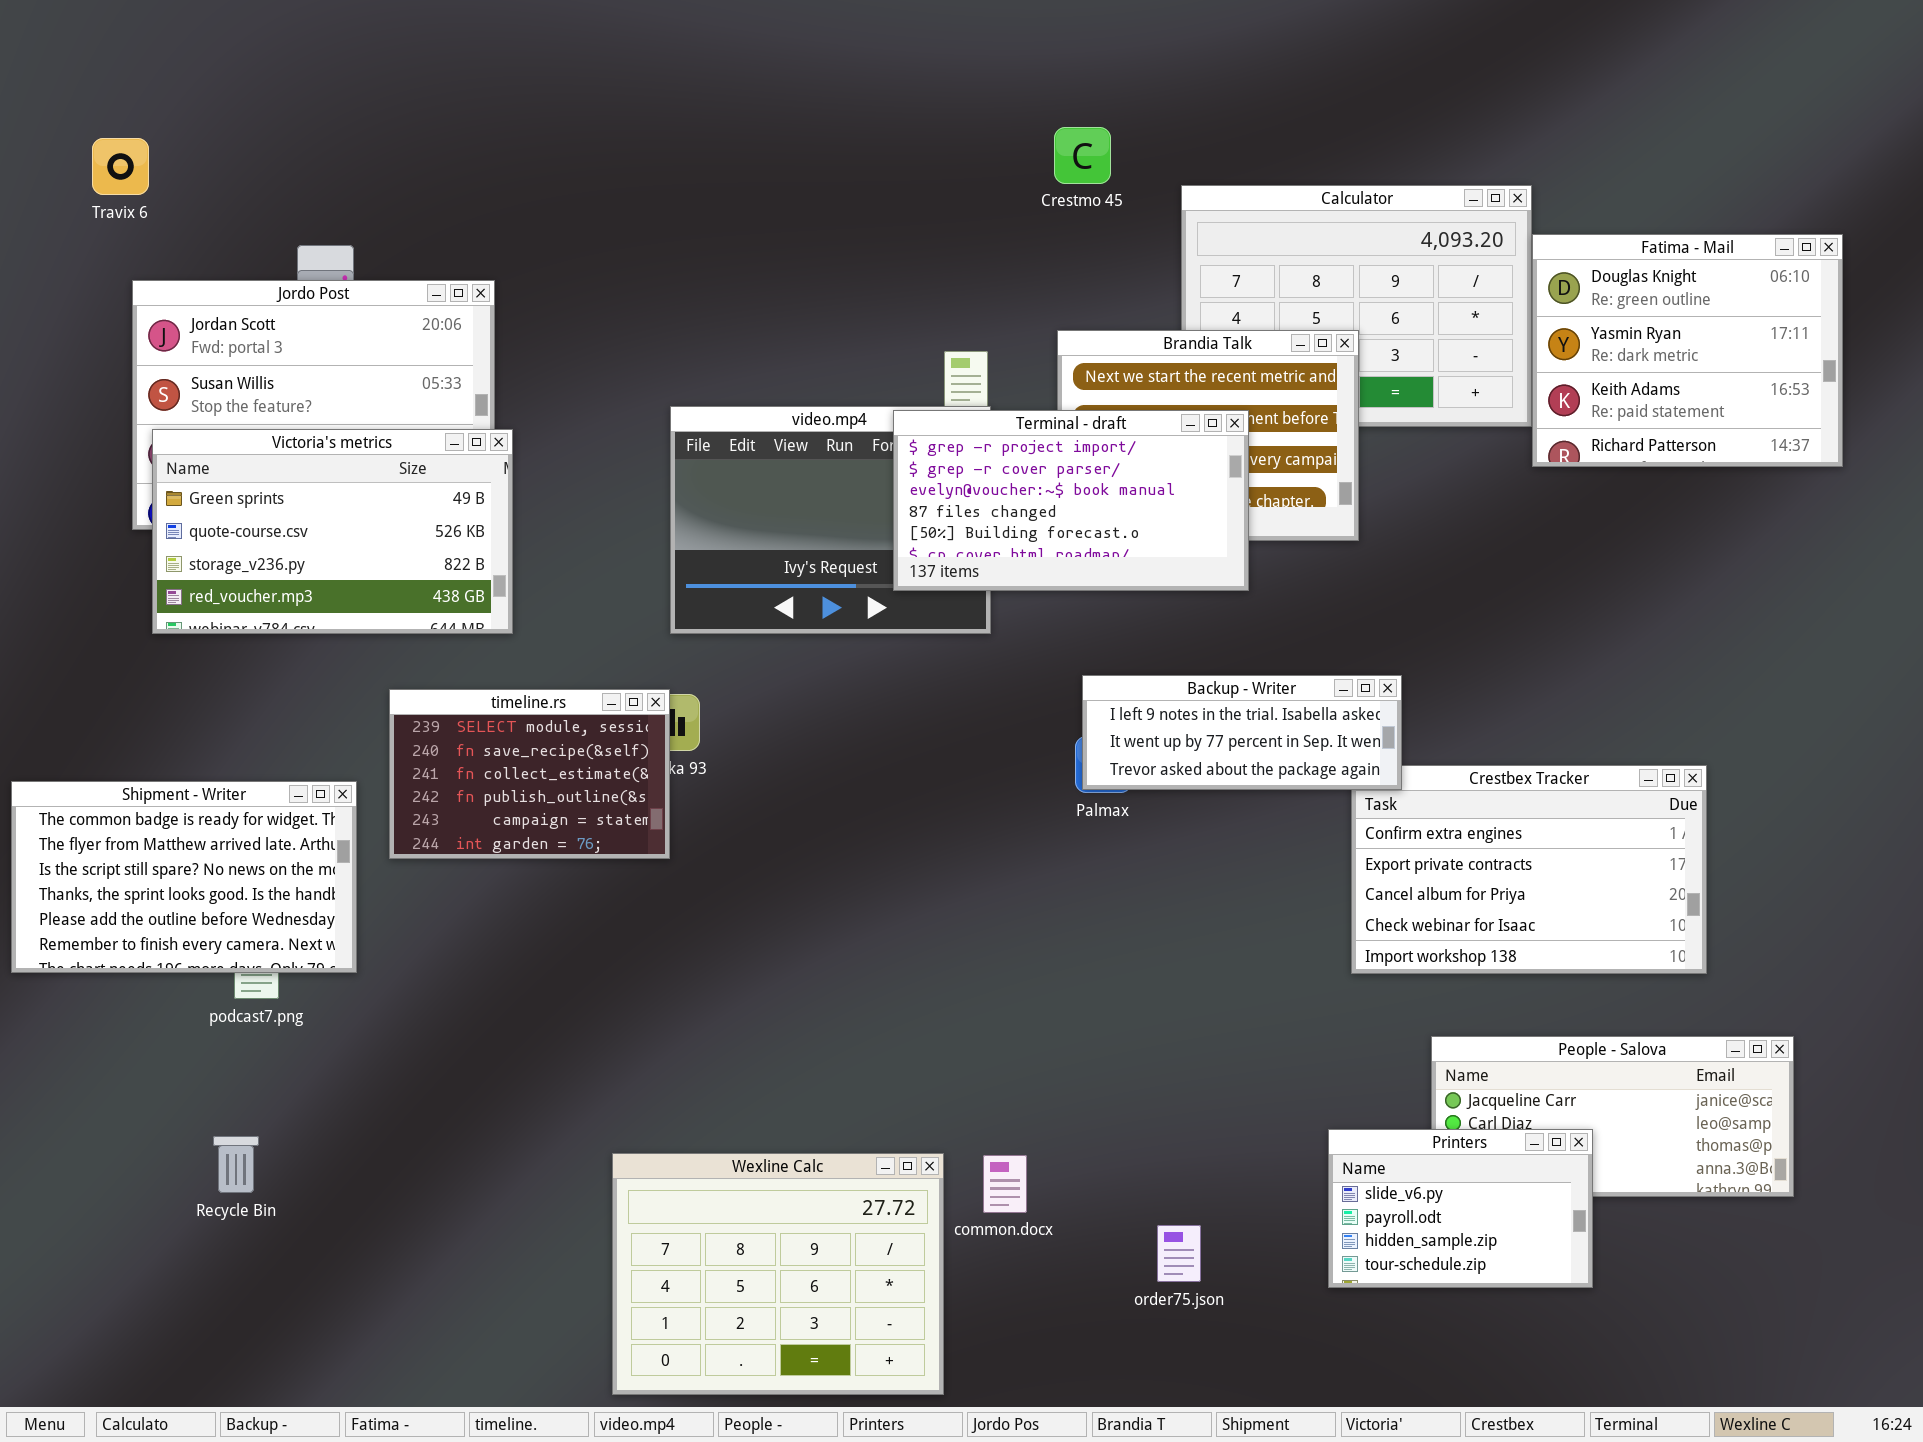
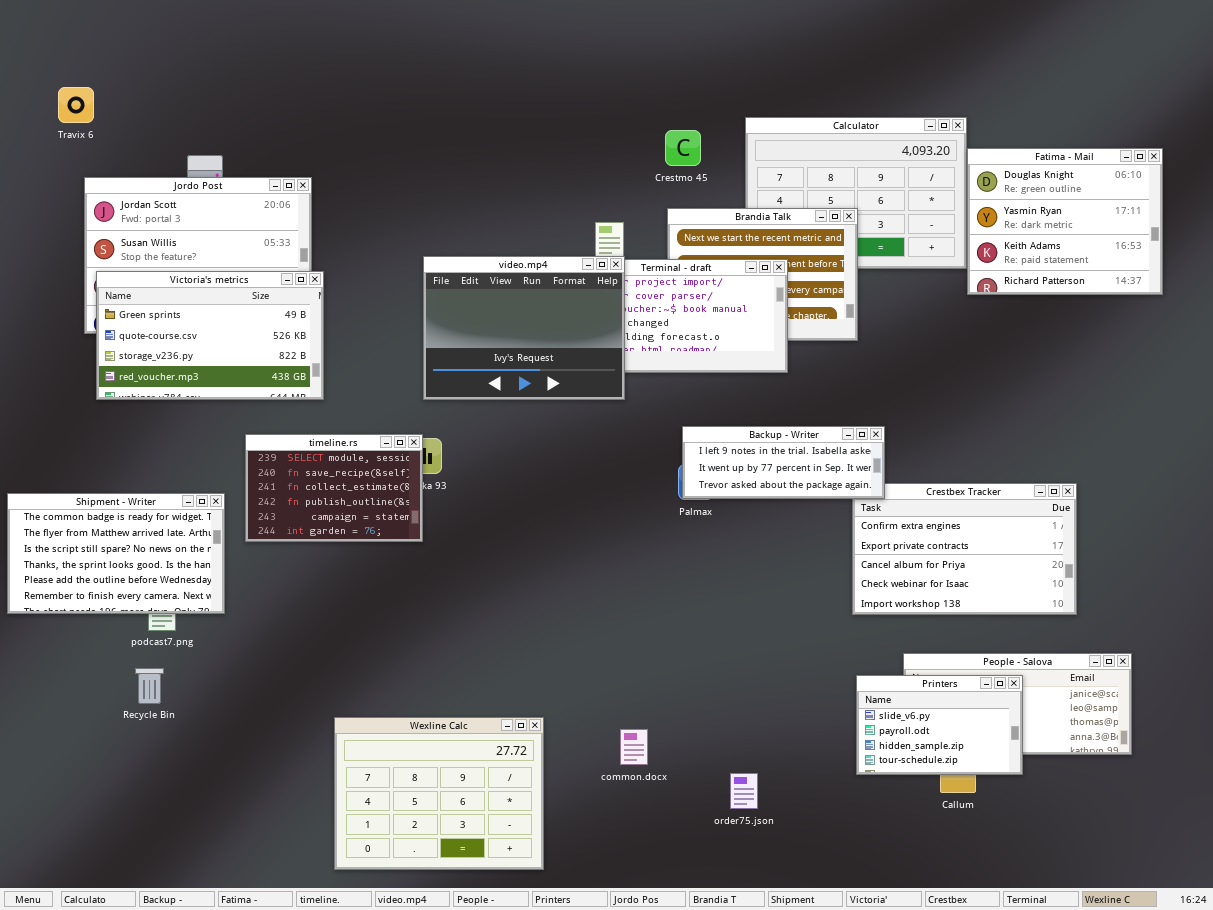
Crestmo 45: [1054,127,1111,184] -> [665,130,701,166], moved
video.mp4: [670,406,991,634] -> [423,256,625,400], raised
Printers: [1328,1129,1593,1288] -> [856,675,1023,775], moved
Recycle Bin: [213,1136,259,1193] -> [135,668,164,704], moved
Wexline Calc: [612,1153,944,1395] -> [334,717,544,870], moved

